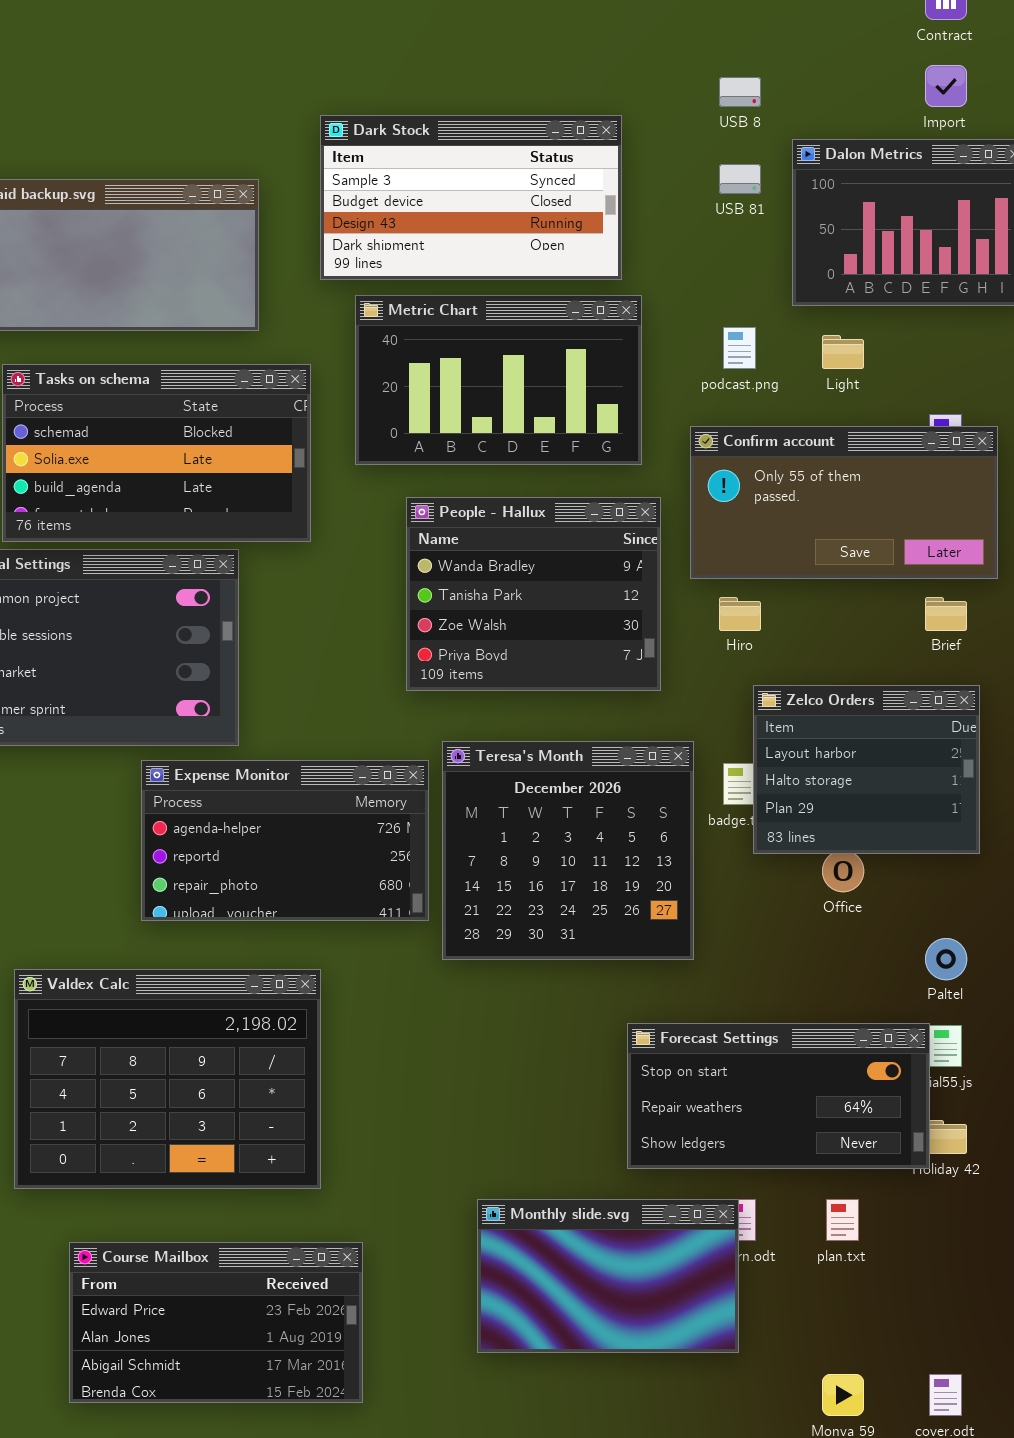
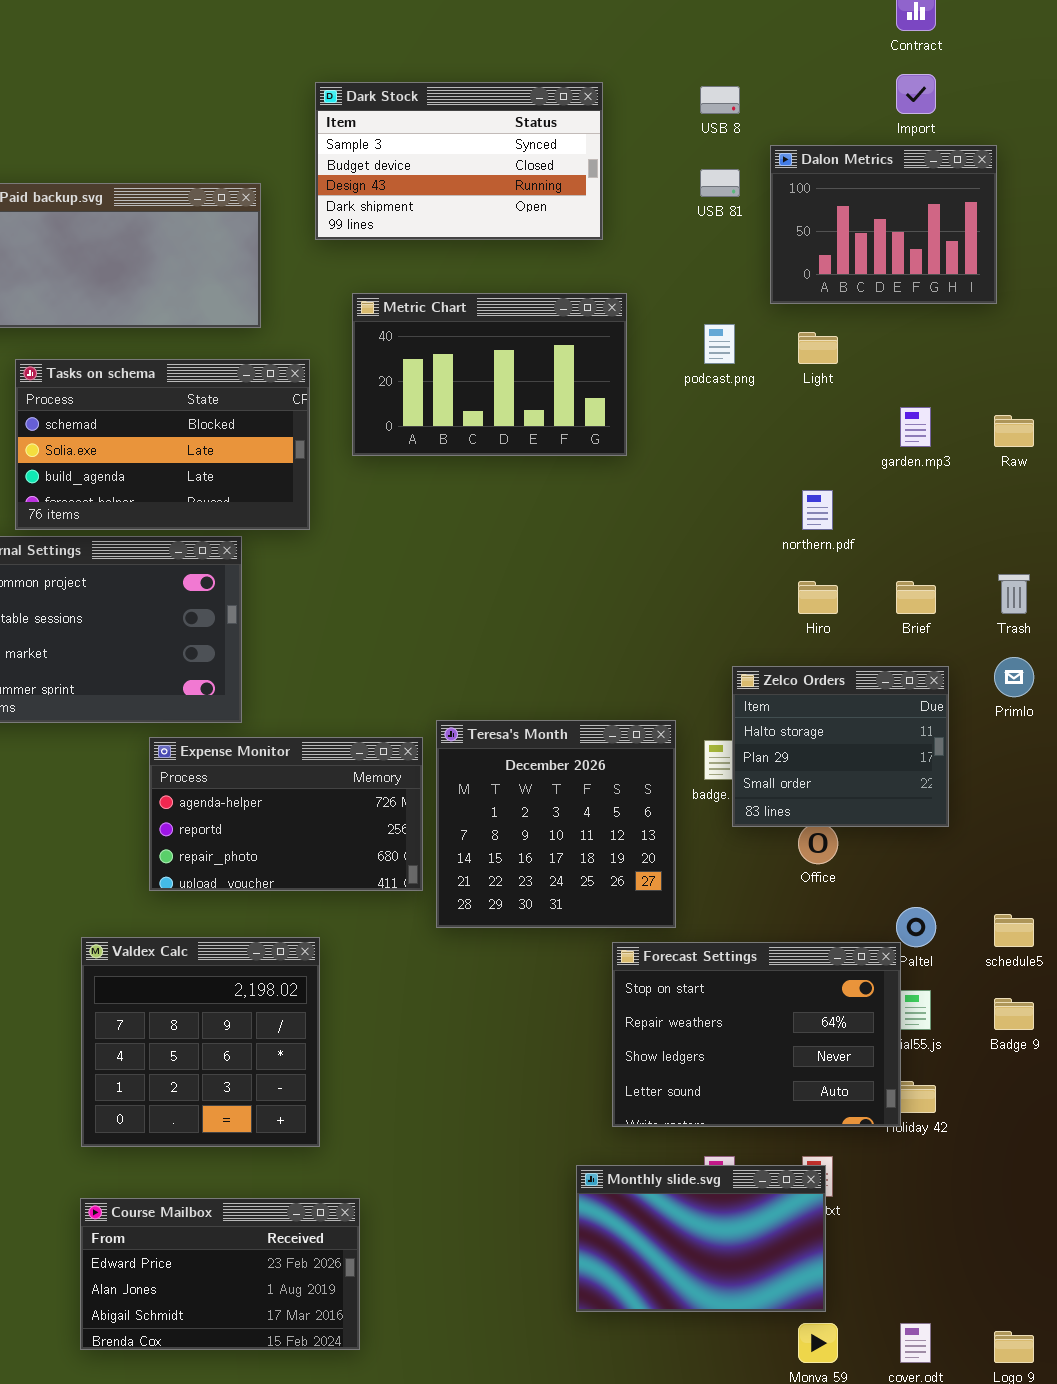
Dark Stock: [320,115,622,280] -> [315,82,603,240], moved
Confirm account: [690,426,998,579] -> none, closed
People - Hallux: [406,497,661,691] -> none, closed
Hiro: [719,597,761,631] -> [798,581,838,614], moved
Zelco Orders: [753,685,980,854] -> [732,666,949,827], scrolled down 1 row
Valdex Calc: [14,969,321,1189] -> [81,937,320,1147], resized
Forecast Settings: [627,1023,930,1169] -> [612,942,901,1127], resized
Monthly slide.svg: [477,1199,739,1353] -> [576,1165,826,1312], moved

